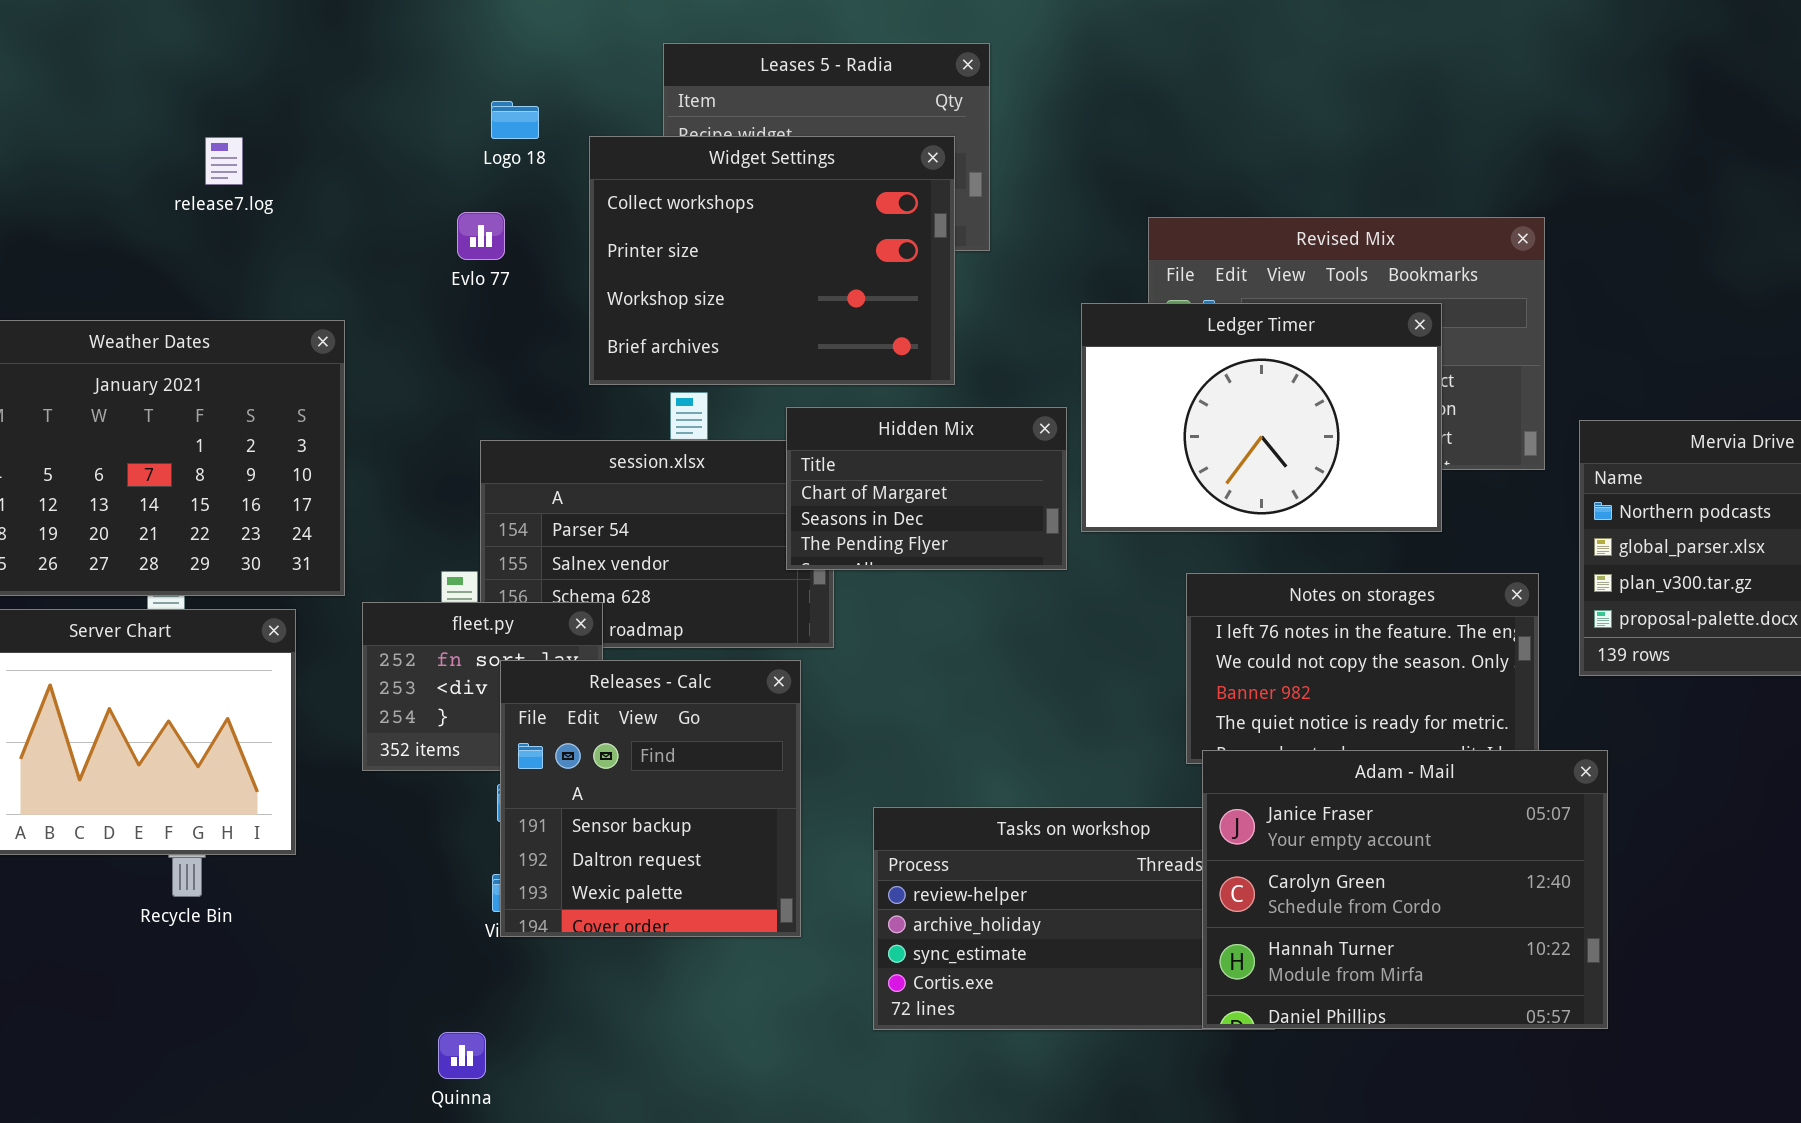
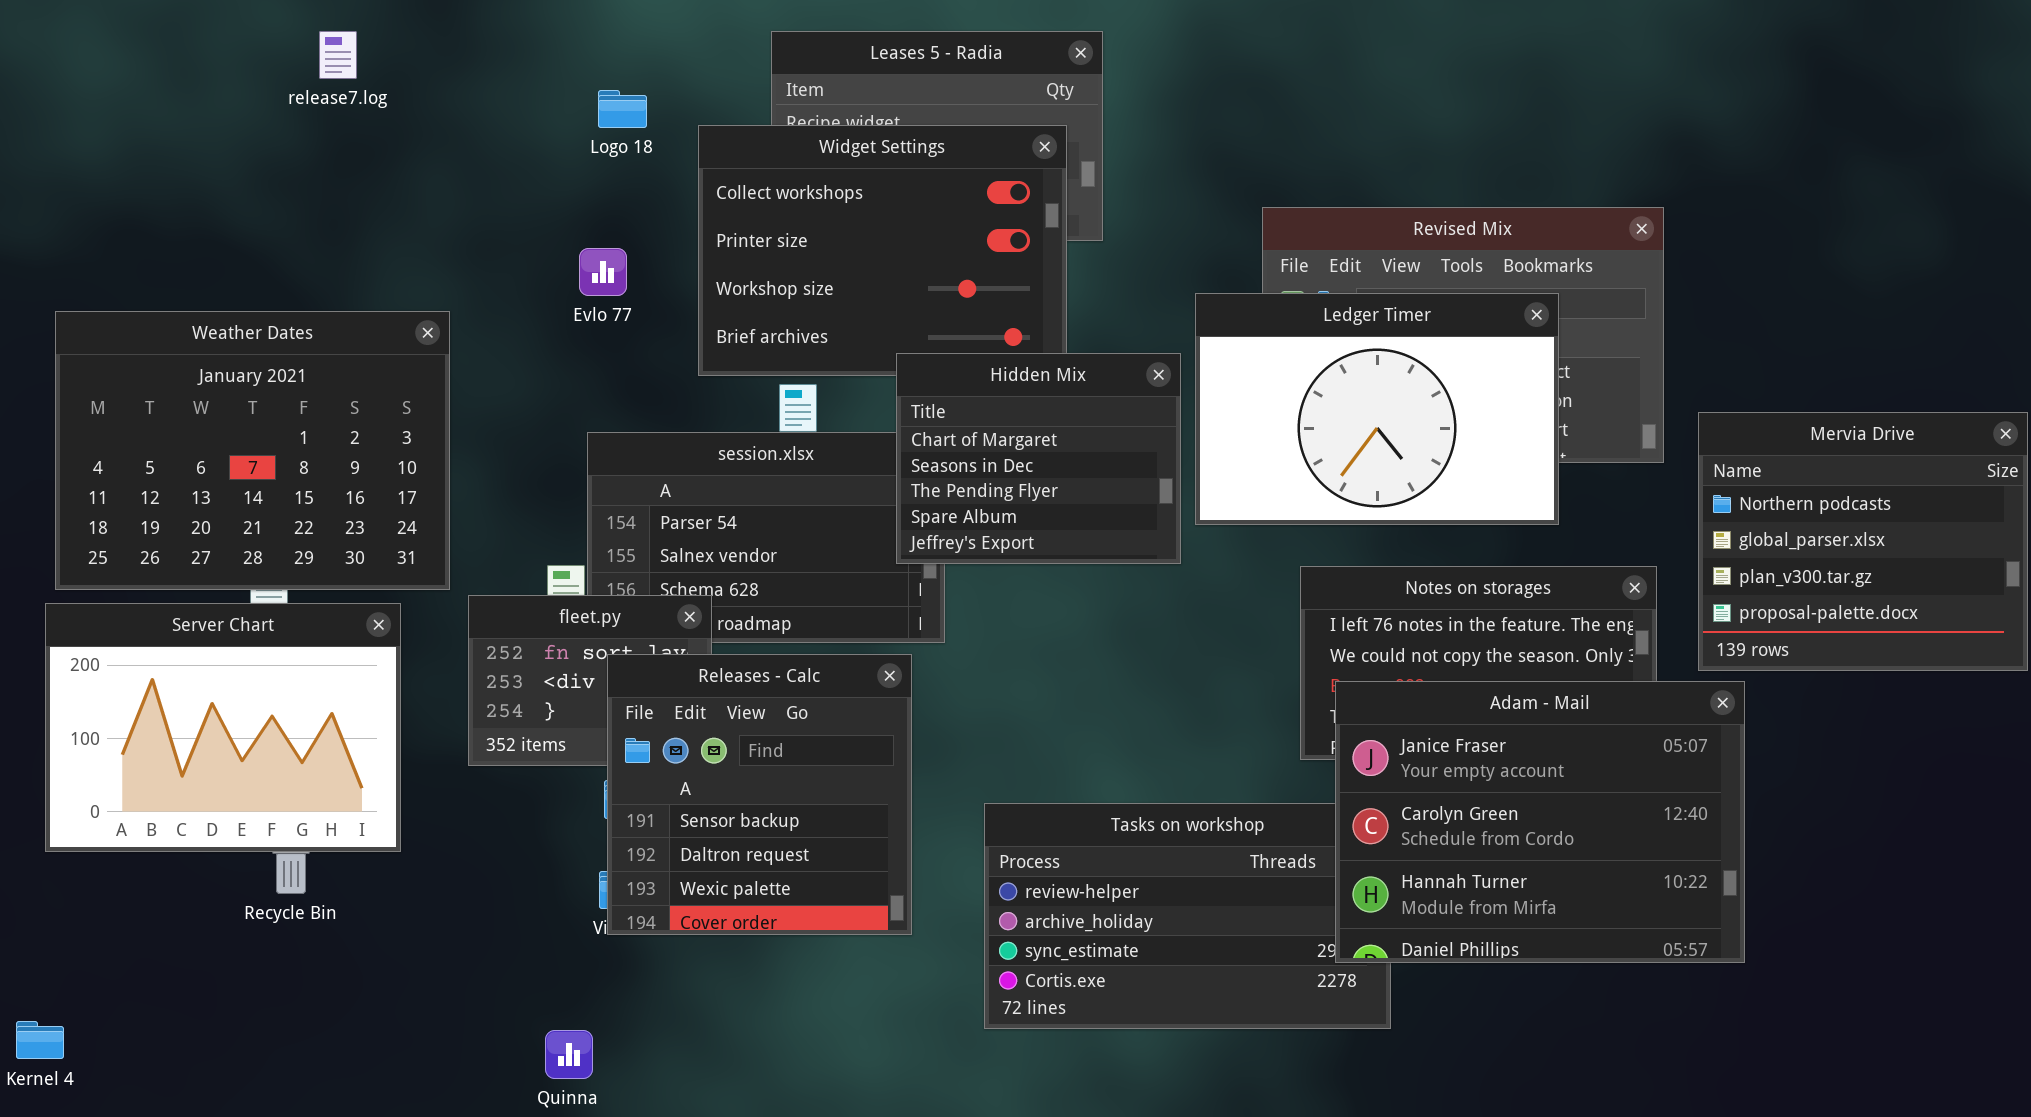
release7.log: [205,137,243,185] -> [319,31,357,79], moved
Evlo 77: [457,212,505,260] -> [579,248,627,296], moved
Hidden Mix: [786,407,1067,570] -> [896,353,1181,564], resized
Adam - Mail: [1202,750,1608,1029] -> [1335,681,1745,963], moved

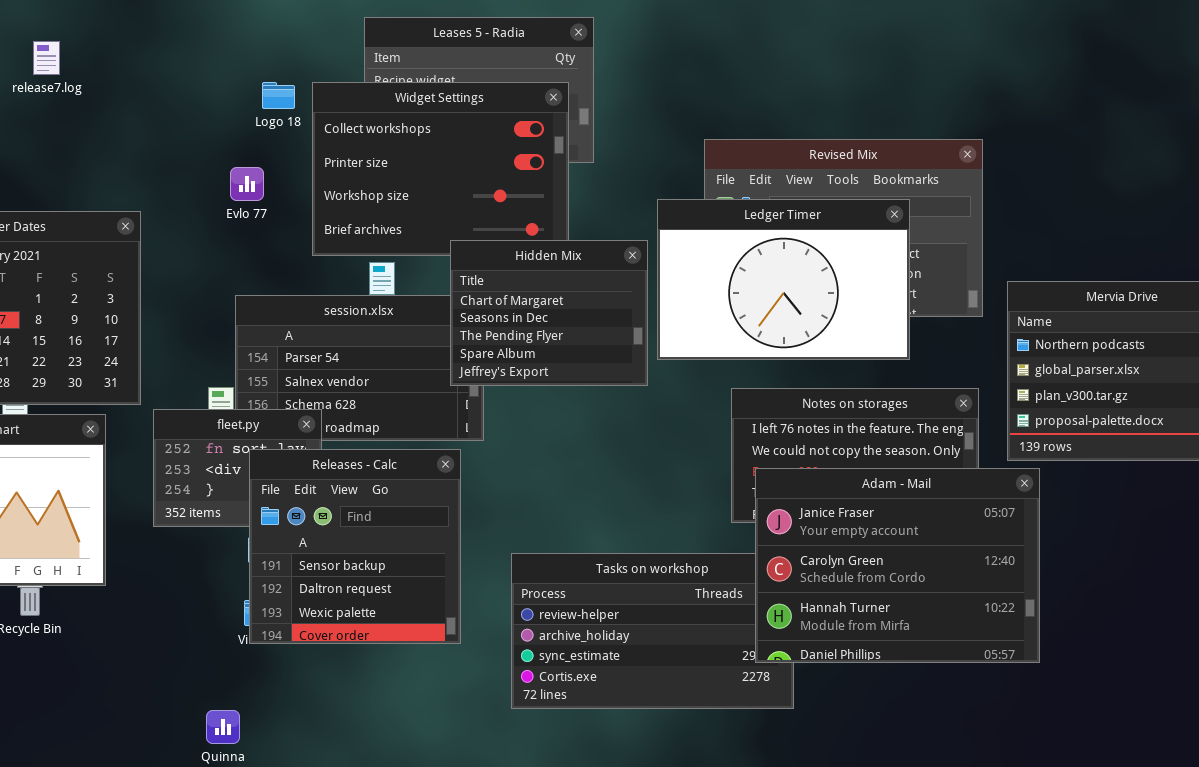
release7.log: [319,31,357,79] -> [33,41,60,75], moved
Logo 18: [598,90,647,128] -> [262,82,295,109], moved

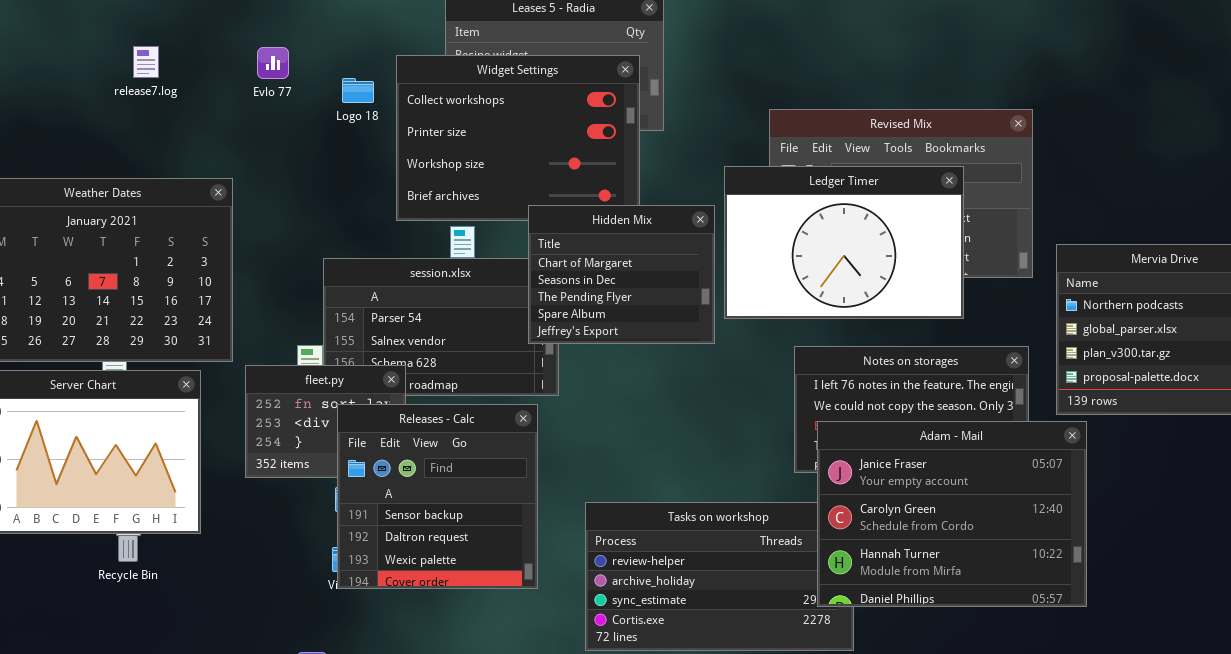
release7.log: [33,41,60,75] -> [133,46,159,78], moved
Logo 18: [262,82,295,109] -> [342,78,374,103], moved
Evlo 77: [230,167,264,201] -> [257,47,289,79], moved

